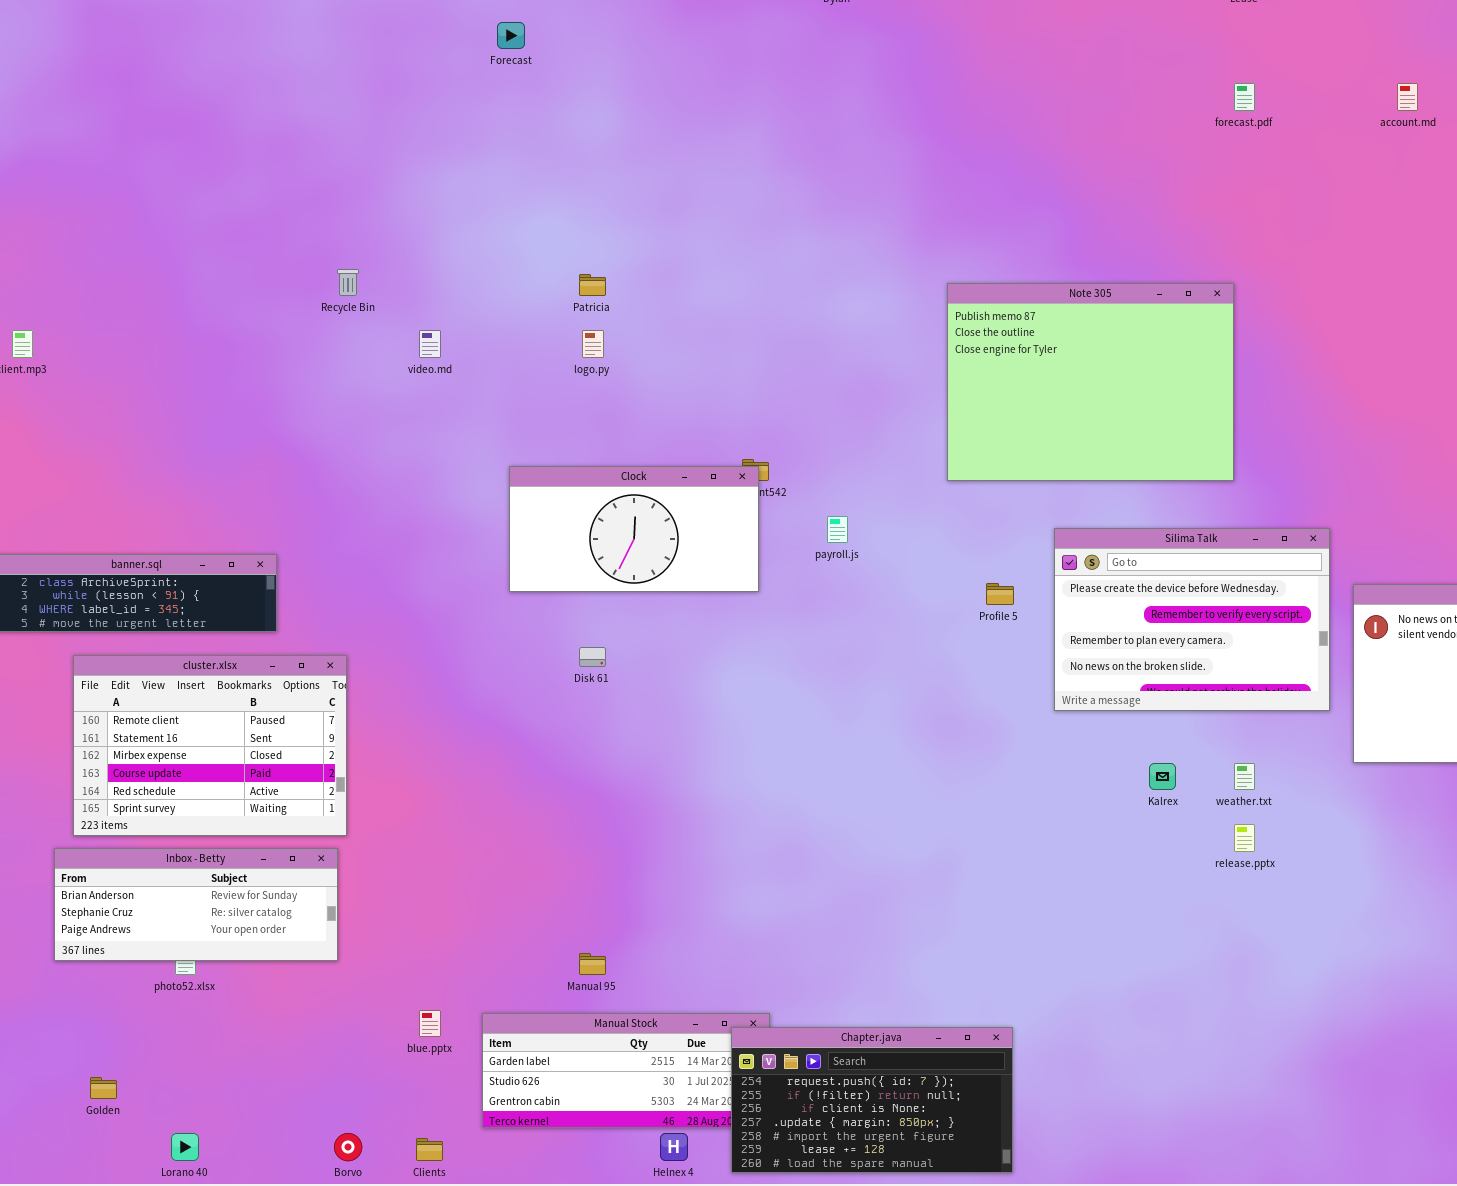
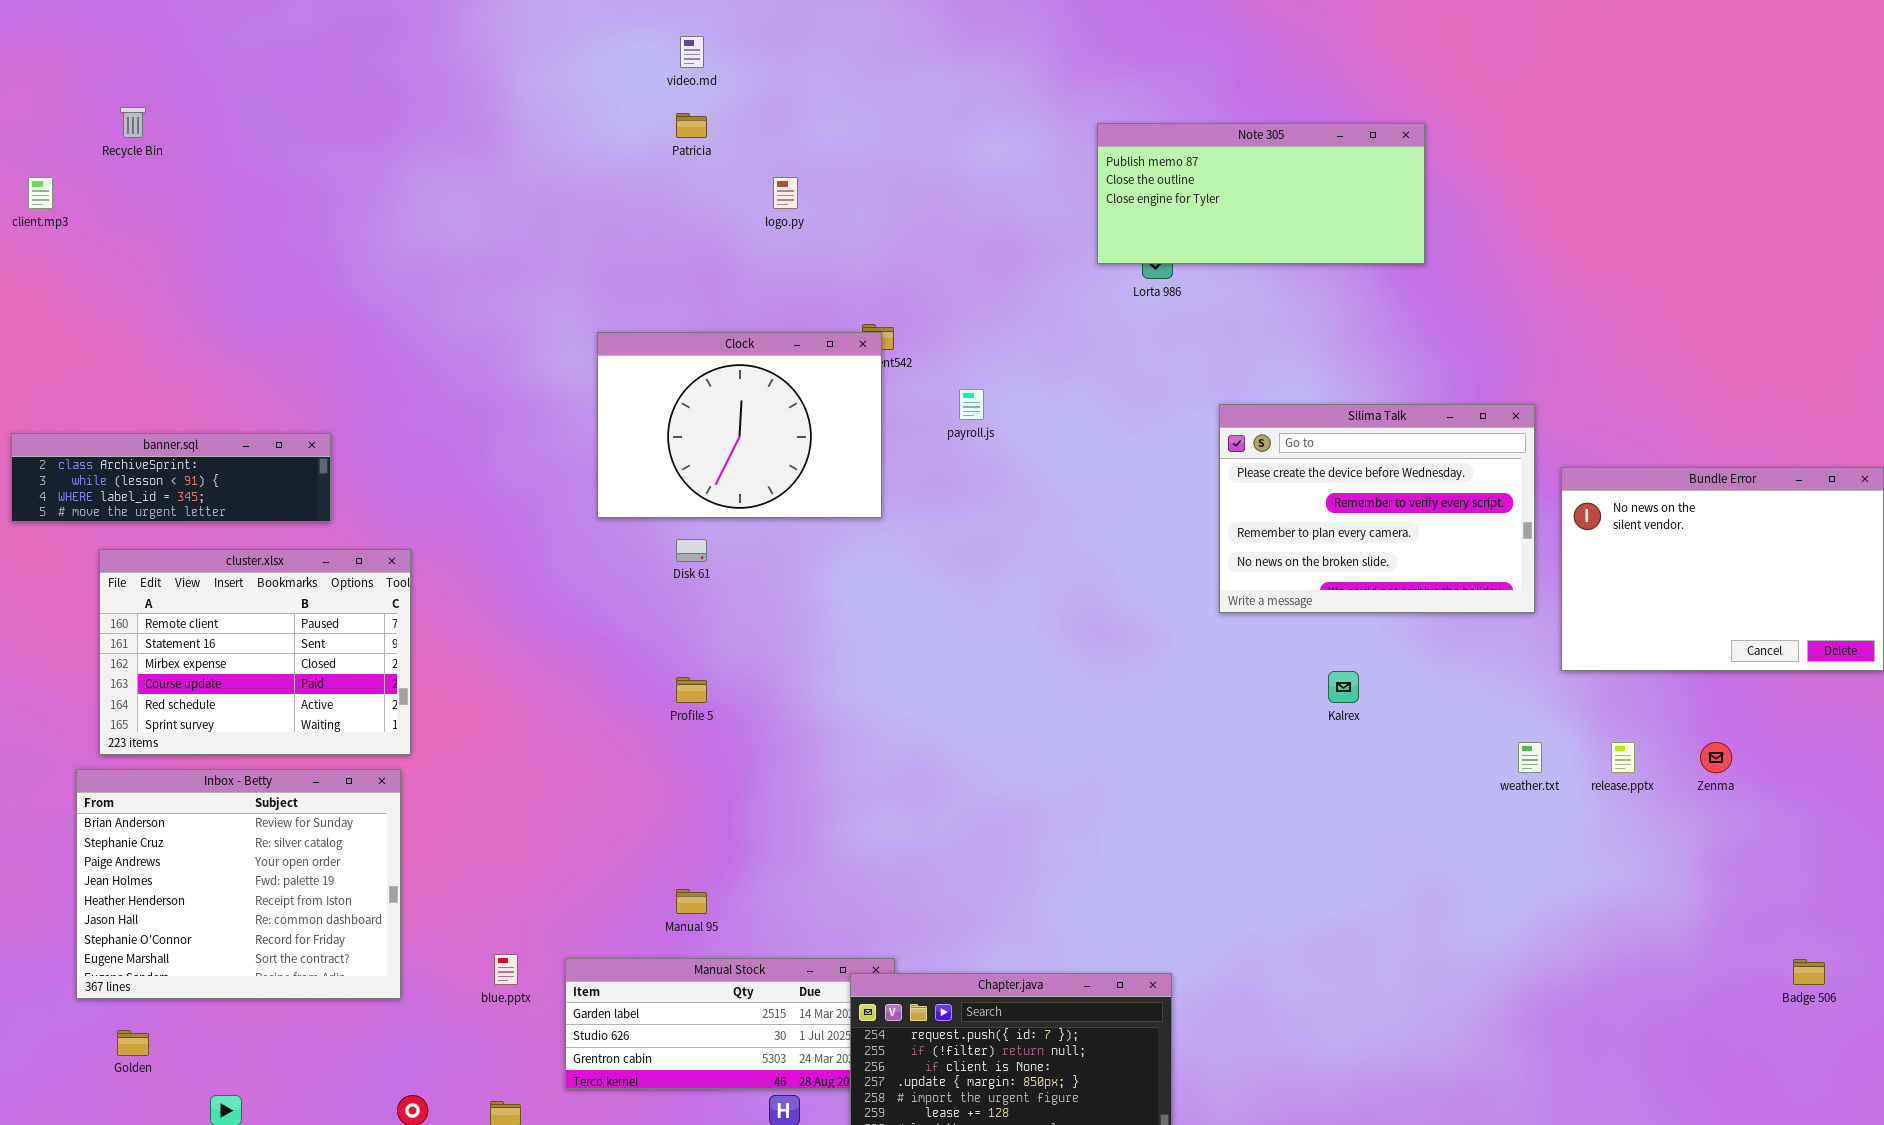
Recycle Bin: [337,269,359,296] -> [120,107,146,138], moved
Note 305: [947,283,1234,481] -> [1097,123,1425,264], resized
video.md: [419,330,441,358] -> [680,36,704,68], moved
logo.py: [582,330,604,358] -> [773,177,798,209], moved
Clock: [509,466,759,592] -> [597,332,882,518], resized
Profile 5: [986,583,1014,605] -> [676,677,707,703], moved
weather.txt: [1234,763,1255,790] -> [1518,742,1542,773], moved
release.pptx: [1234,824,1255,852] -> [1611,742,1635,773], moved
Inbox - Betty: [54,848,338,961] -> [76,769,401,999], resized

